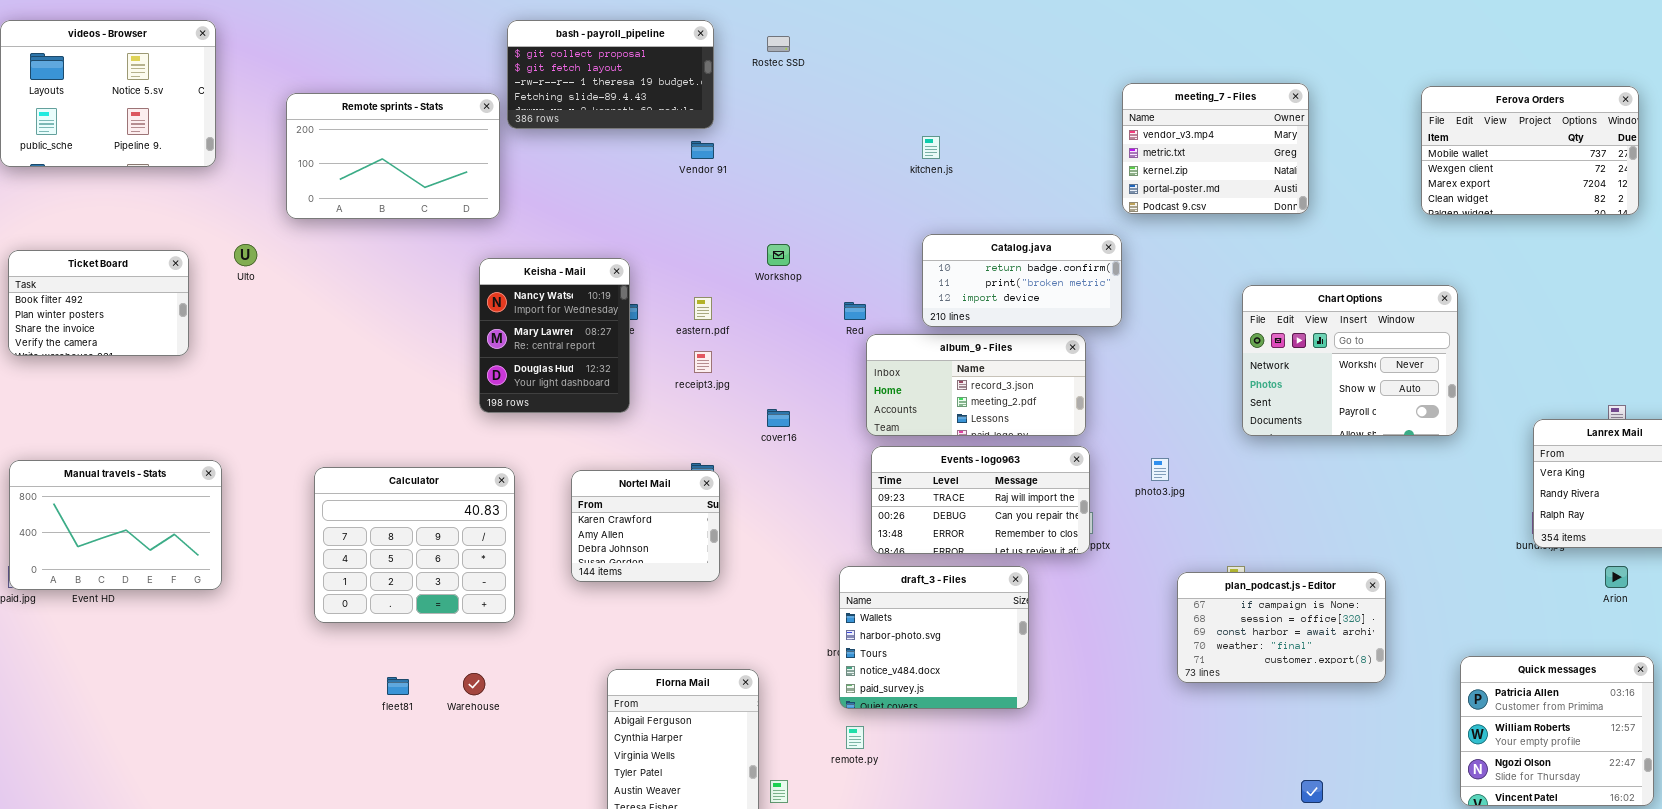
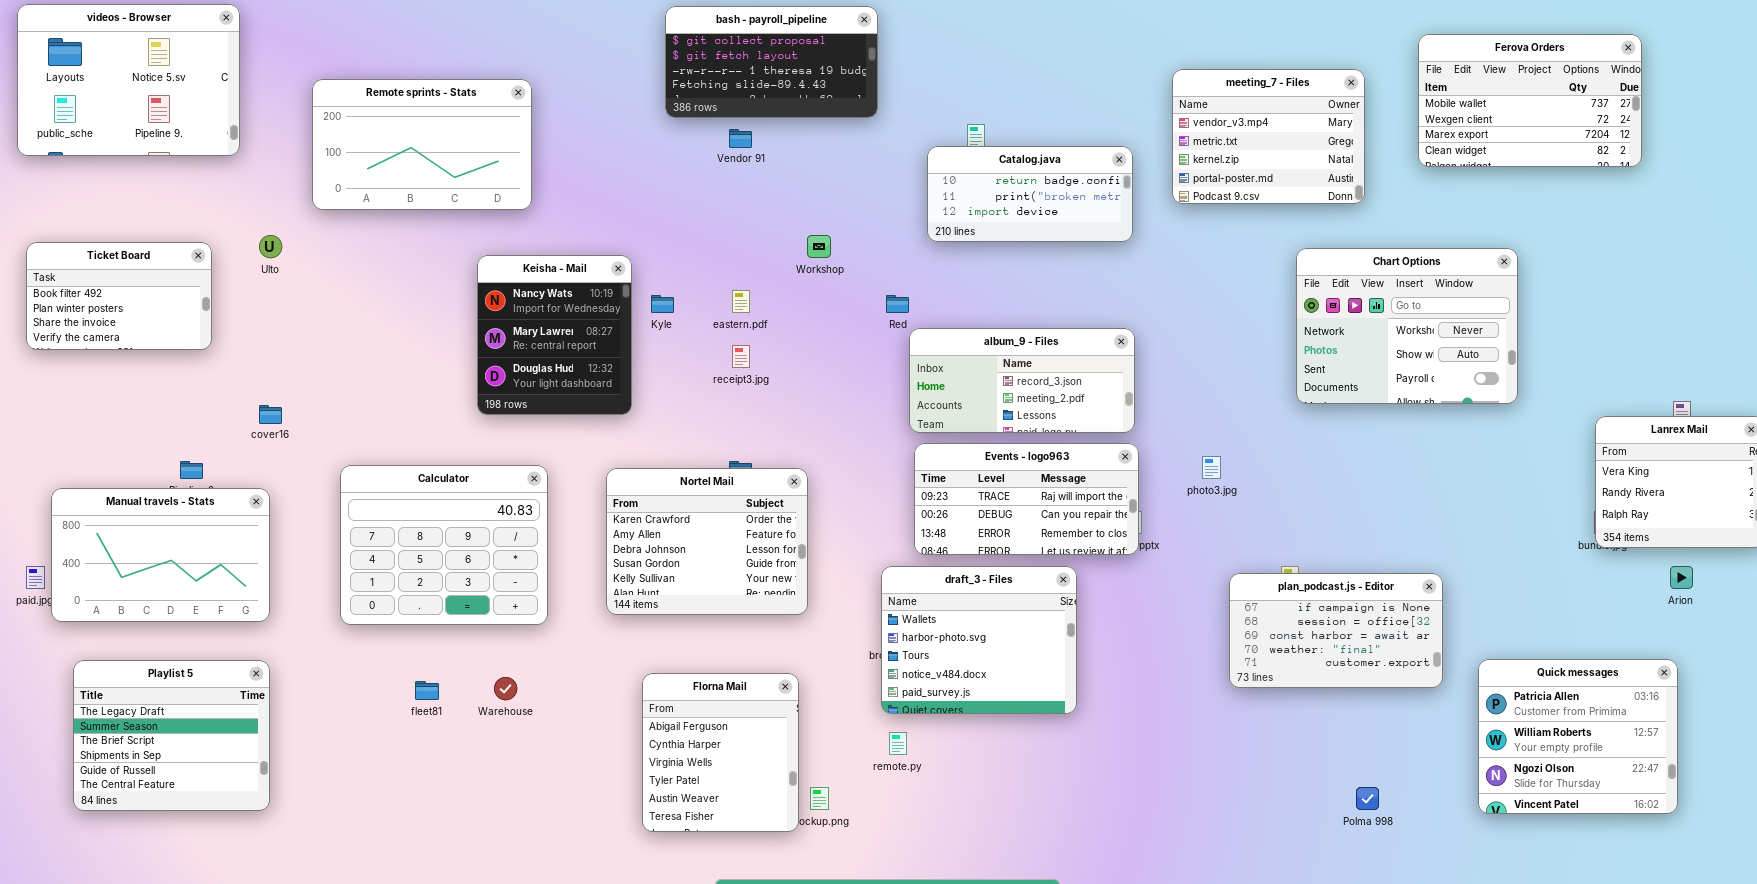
bash - payroll_pipeline: [507,20,714,129] -> [665,6,878,118], moved
Ferova Orders: [1421,86,1639,215] -> [1418,34,1642,167], moved
Catalog.java: [922,234,1122,327] -> [927,146,1133,242], moved
Keisha - Mail: [479,258,630,413] -> [477,255,632,415], moved
Chart Options: [1242,285,1458,436] -> [1296,248,1518,404], moved
cover16: [767,409,790,427] -> [259,405,282,424], moved
Manual travels - Stats: [9,460,222,590] -> [51,488,270,622], moved
Nortel Mail: [571,470,720,582] -> [606,468,808,615], resized
Quick messages: [1460,656,1654,806] -> [1478,659,1678,814], moved
Playlist 5: none -> [73,660,270,811], opened

